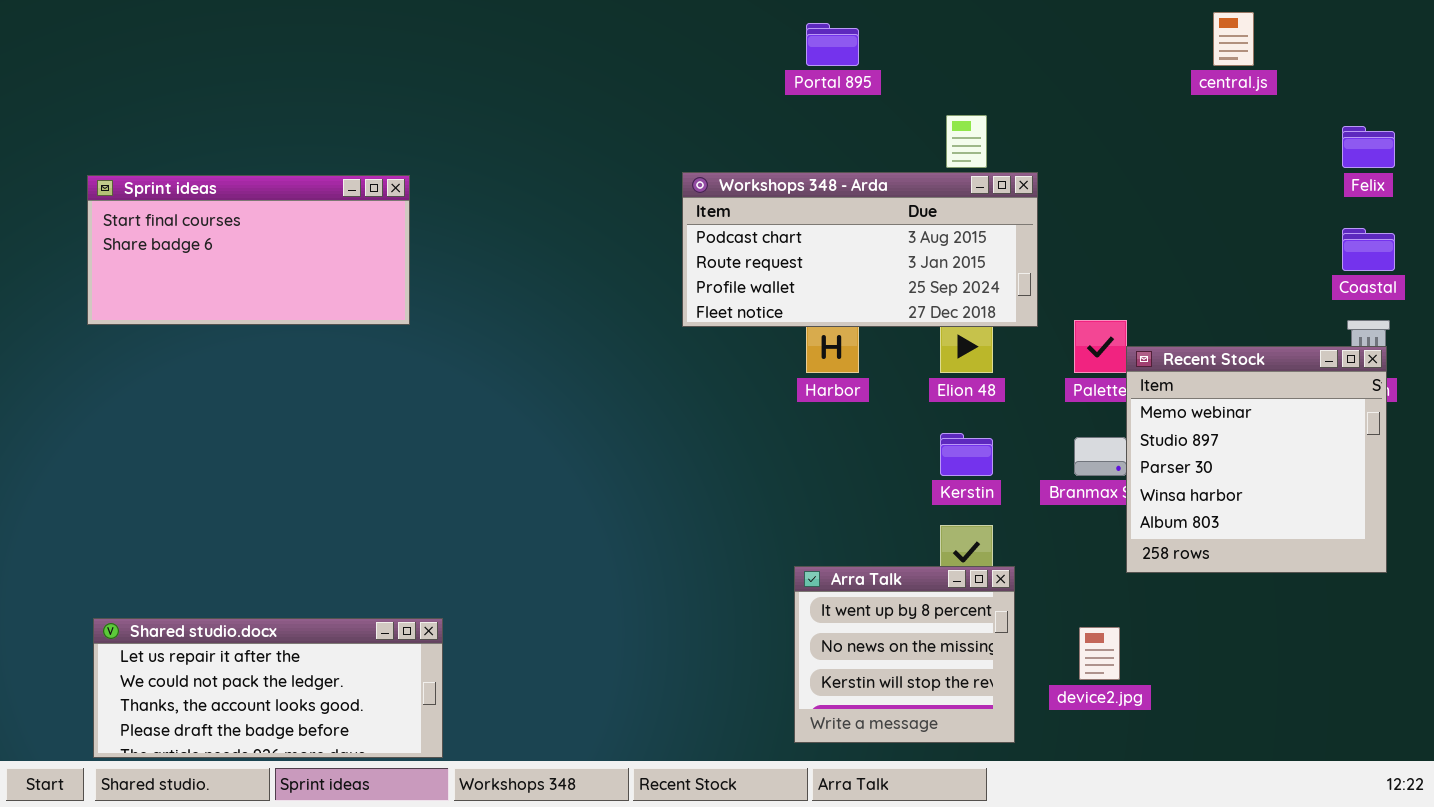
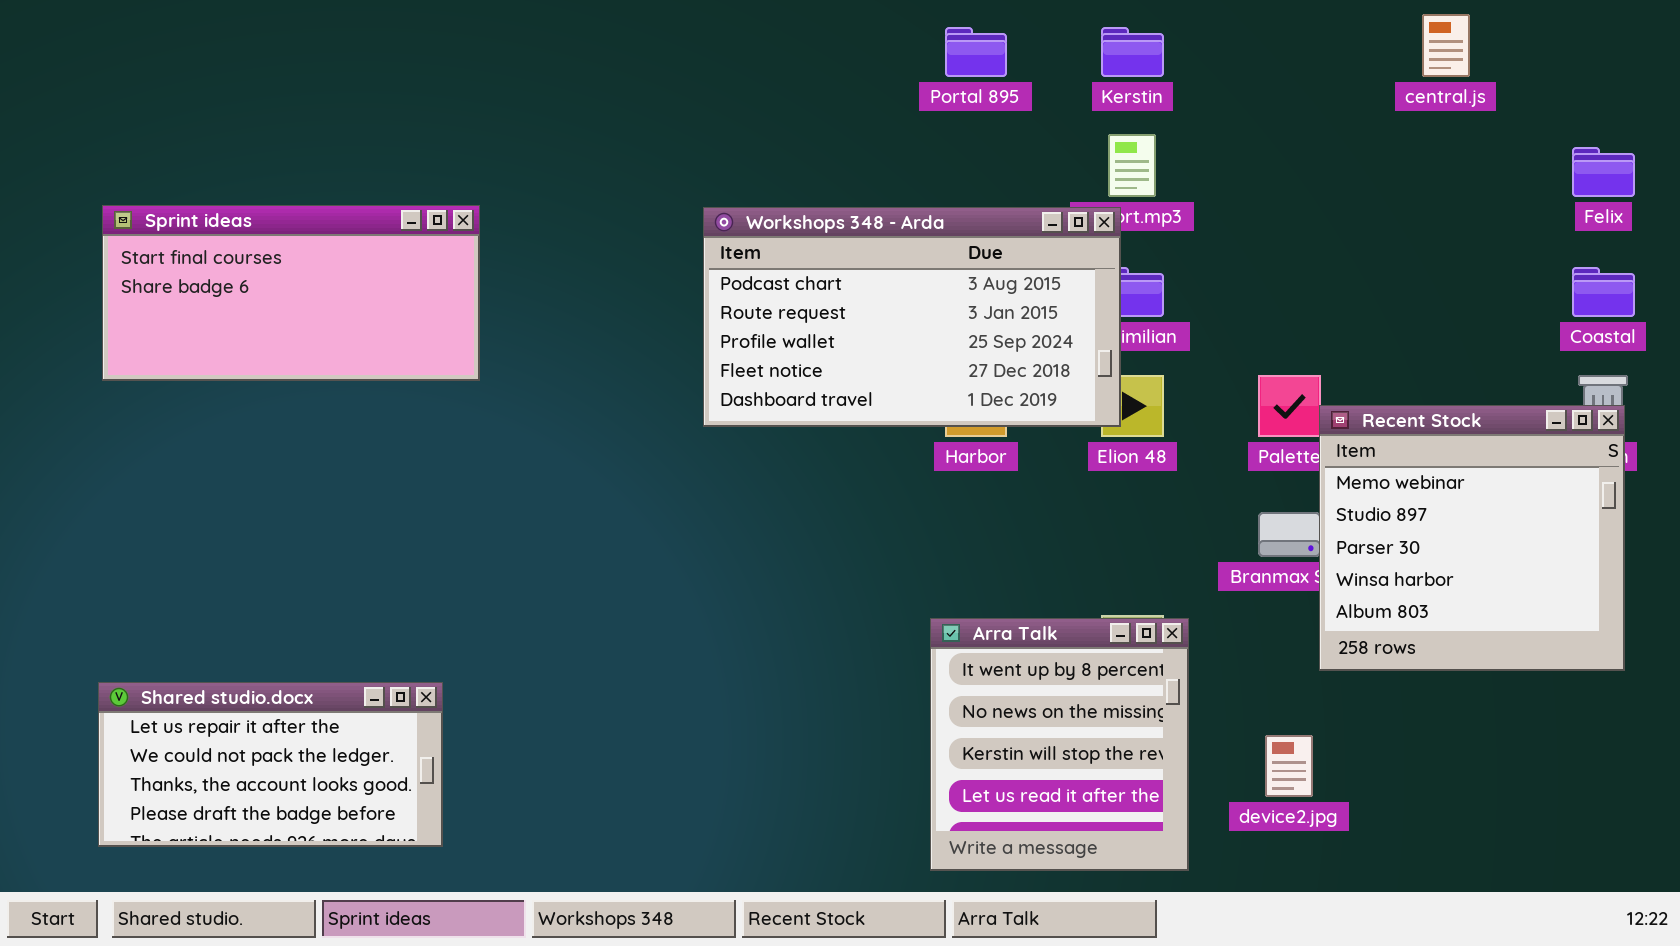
Workshops 348 - Arda: [682,172,1038,327] -> [703,207,1121,427], moved, resized
Kerstin: [940,433,993,476] -> [1101,27,1164,77], moved
Arra Talk: [794,566,1015,743] -> [930,618,1189,871], resized
Shared studio.docx: [93,618,443,758] -> [98,682,443,847], moved, resized

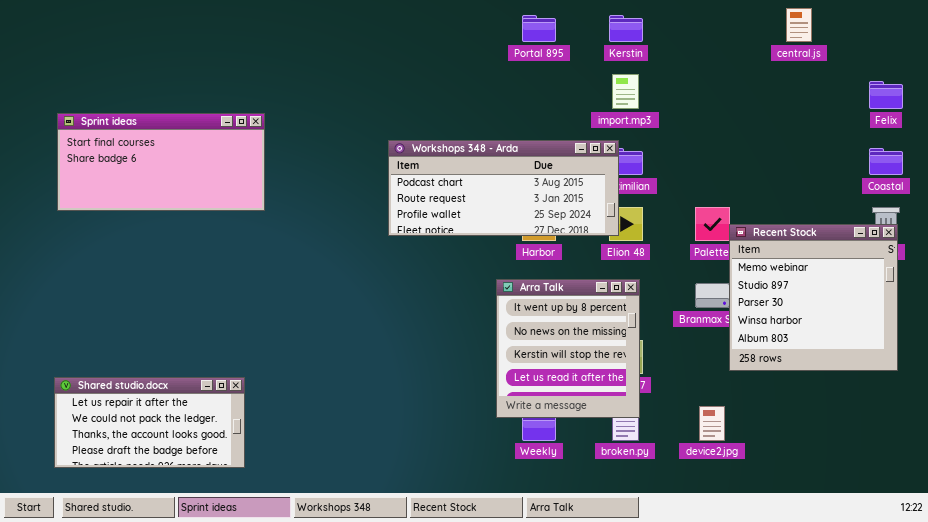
Workshops 348 - Arda: [703,207,1121,427] -> [388,140,619,236], resized
Arra Talk: [930,618,1189,871] -> [496,279,640,418], moved

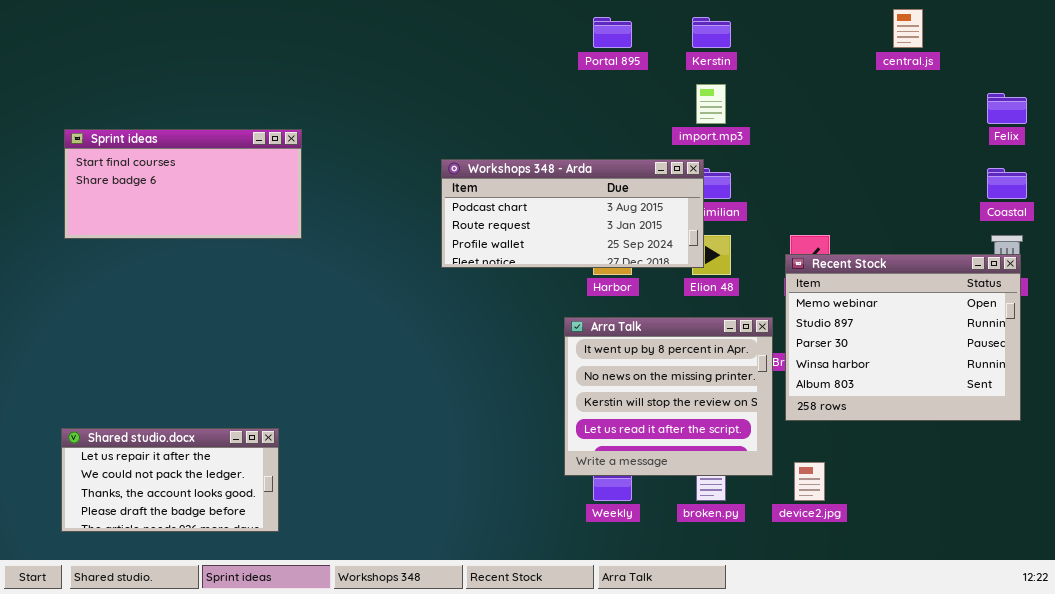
Recent Stock: [729,224,898,371] -> [785,254,1021,421], resized
Arra Talk: [496,279,640,418] -> [564,317,773,476], resized

